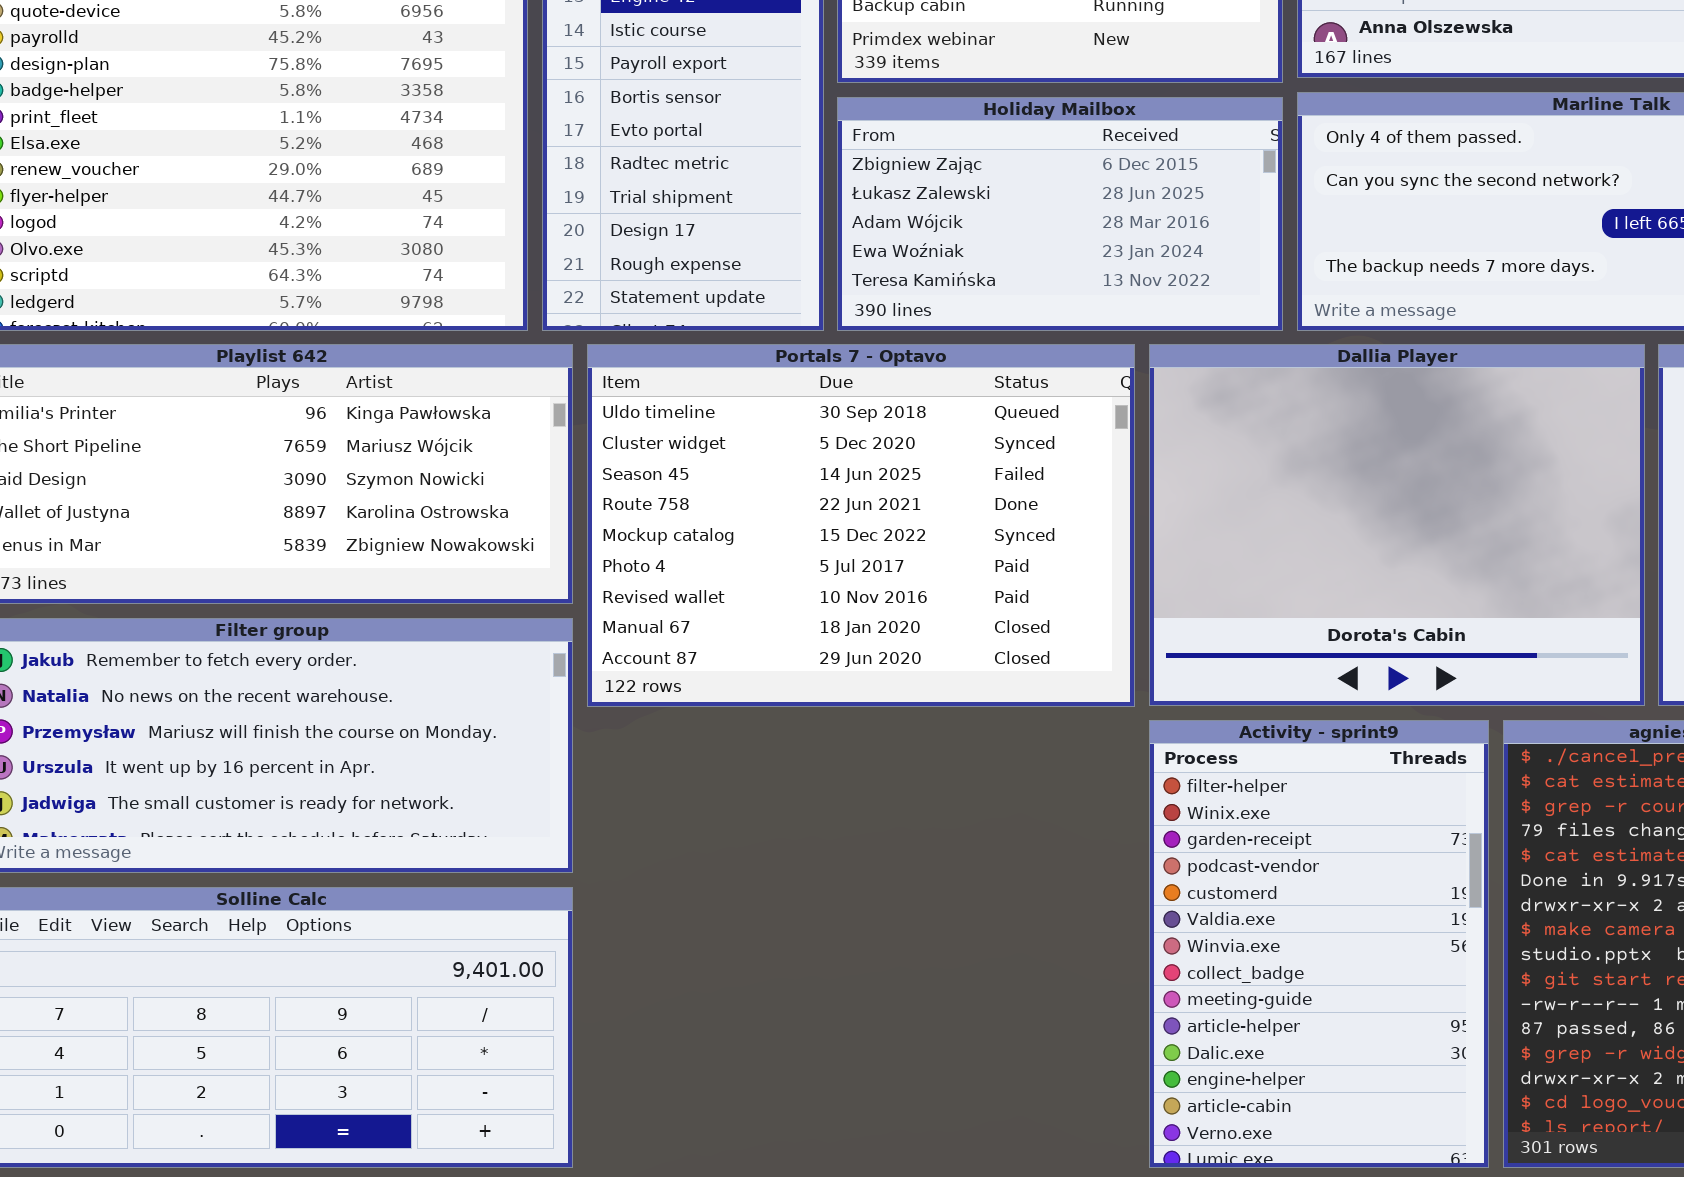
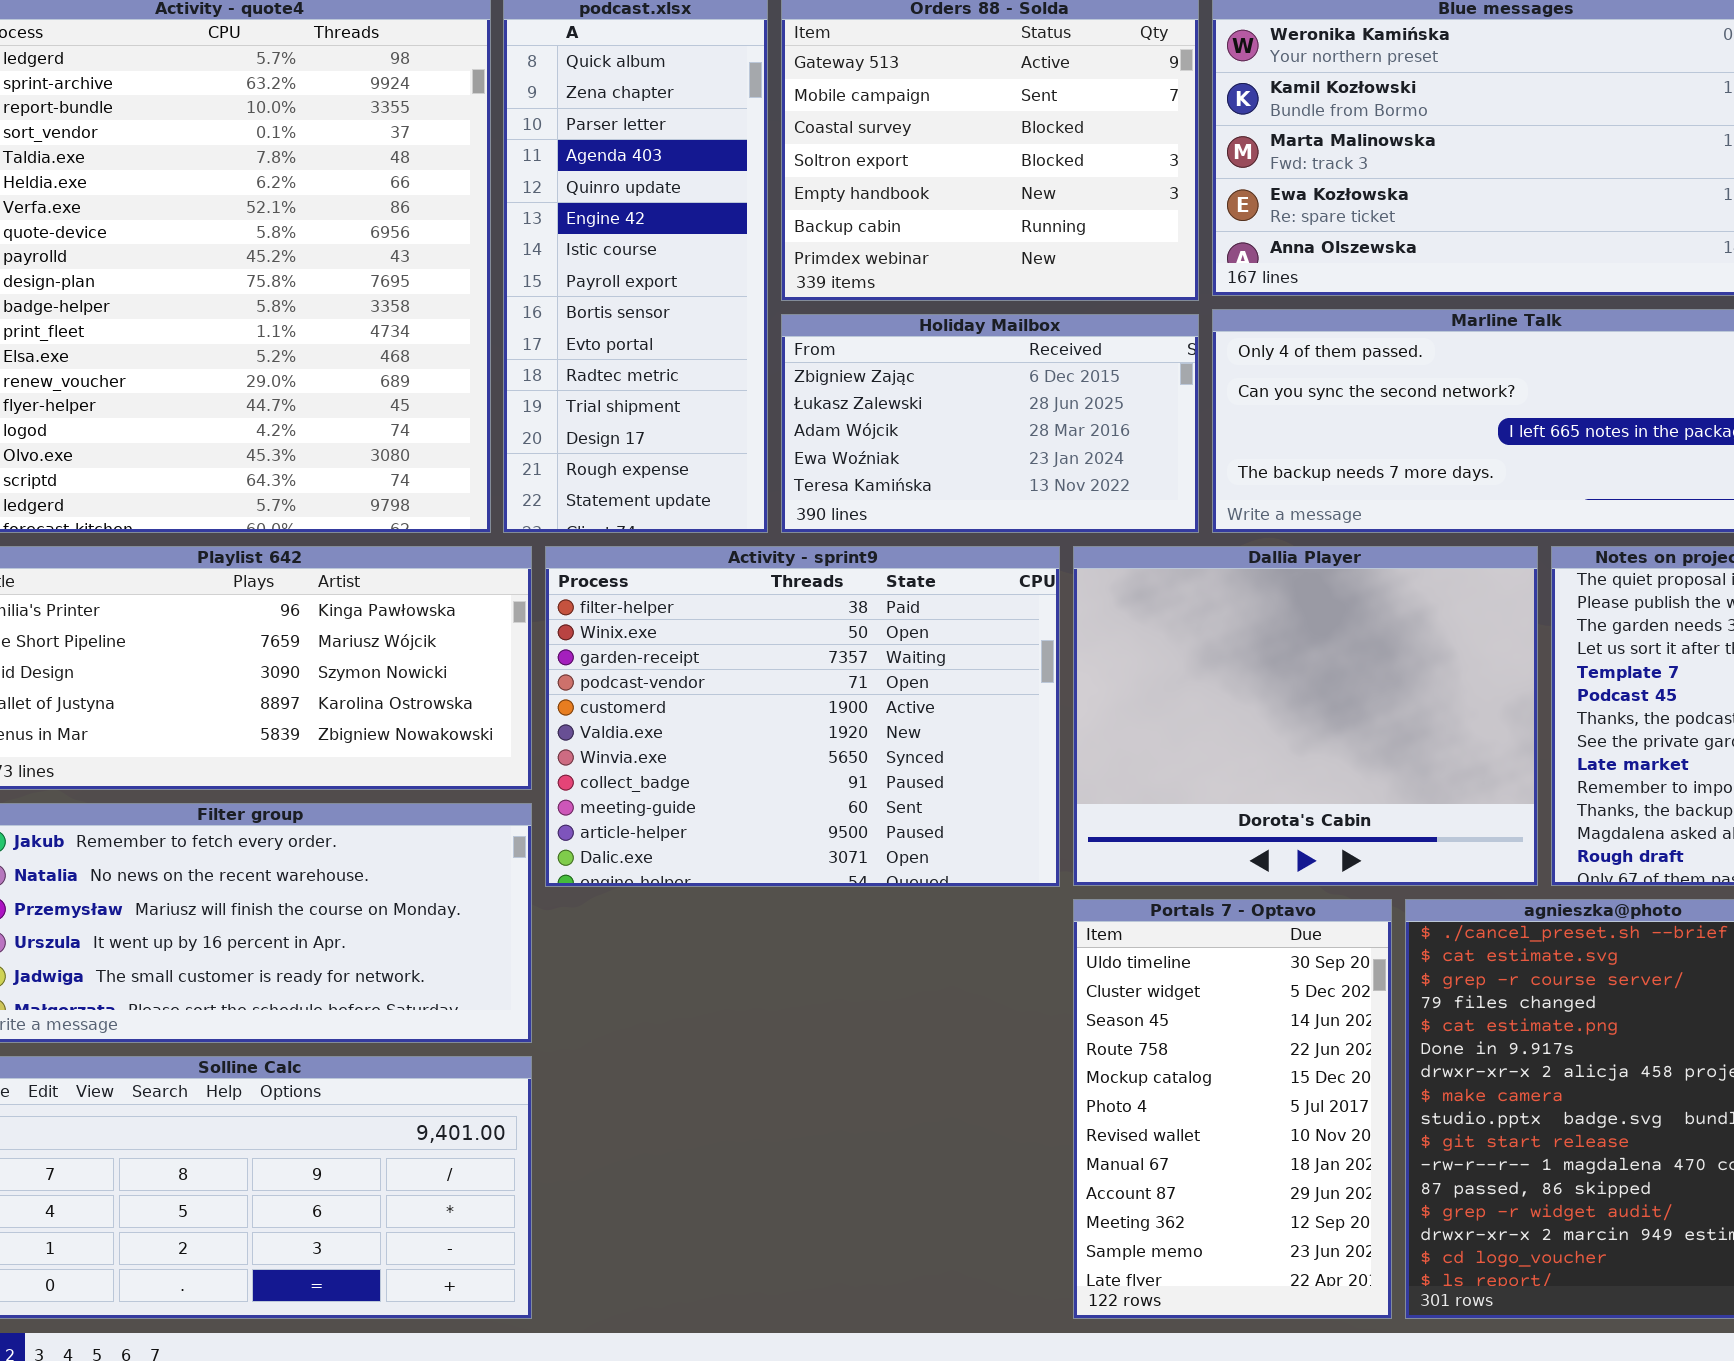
Portals 7 - Optavo: [587,344,1135,707] -> [1073,899,1392,1319], moved, resized
Activity - sprint9: [1149,720,1489,1168] -> [545,546,1060,887], moved, resized

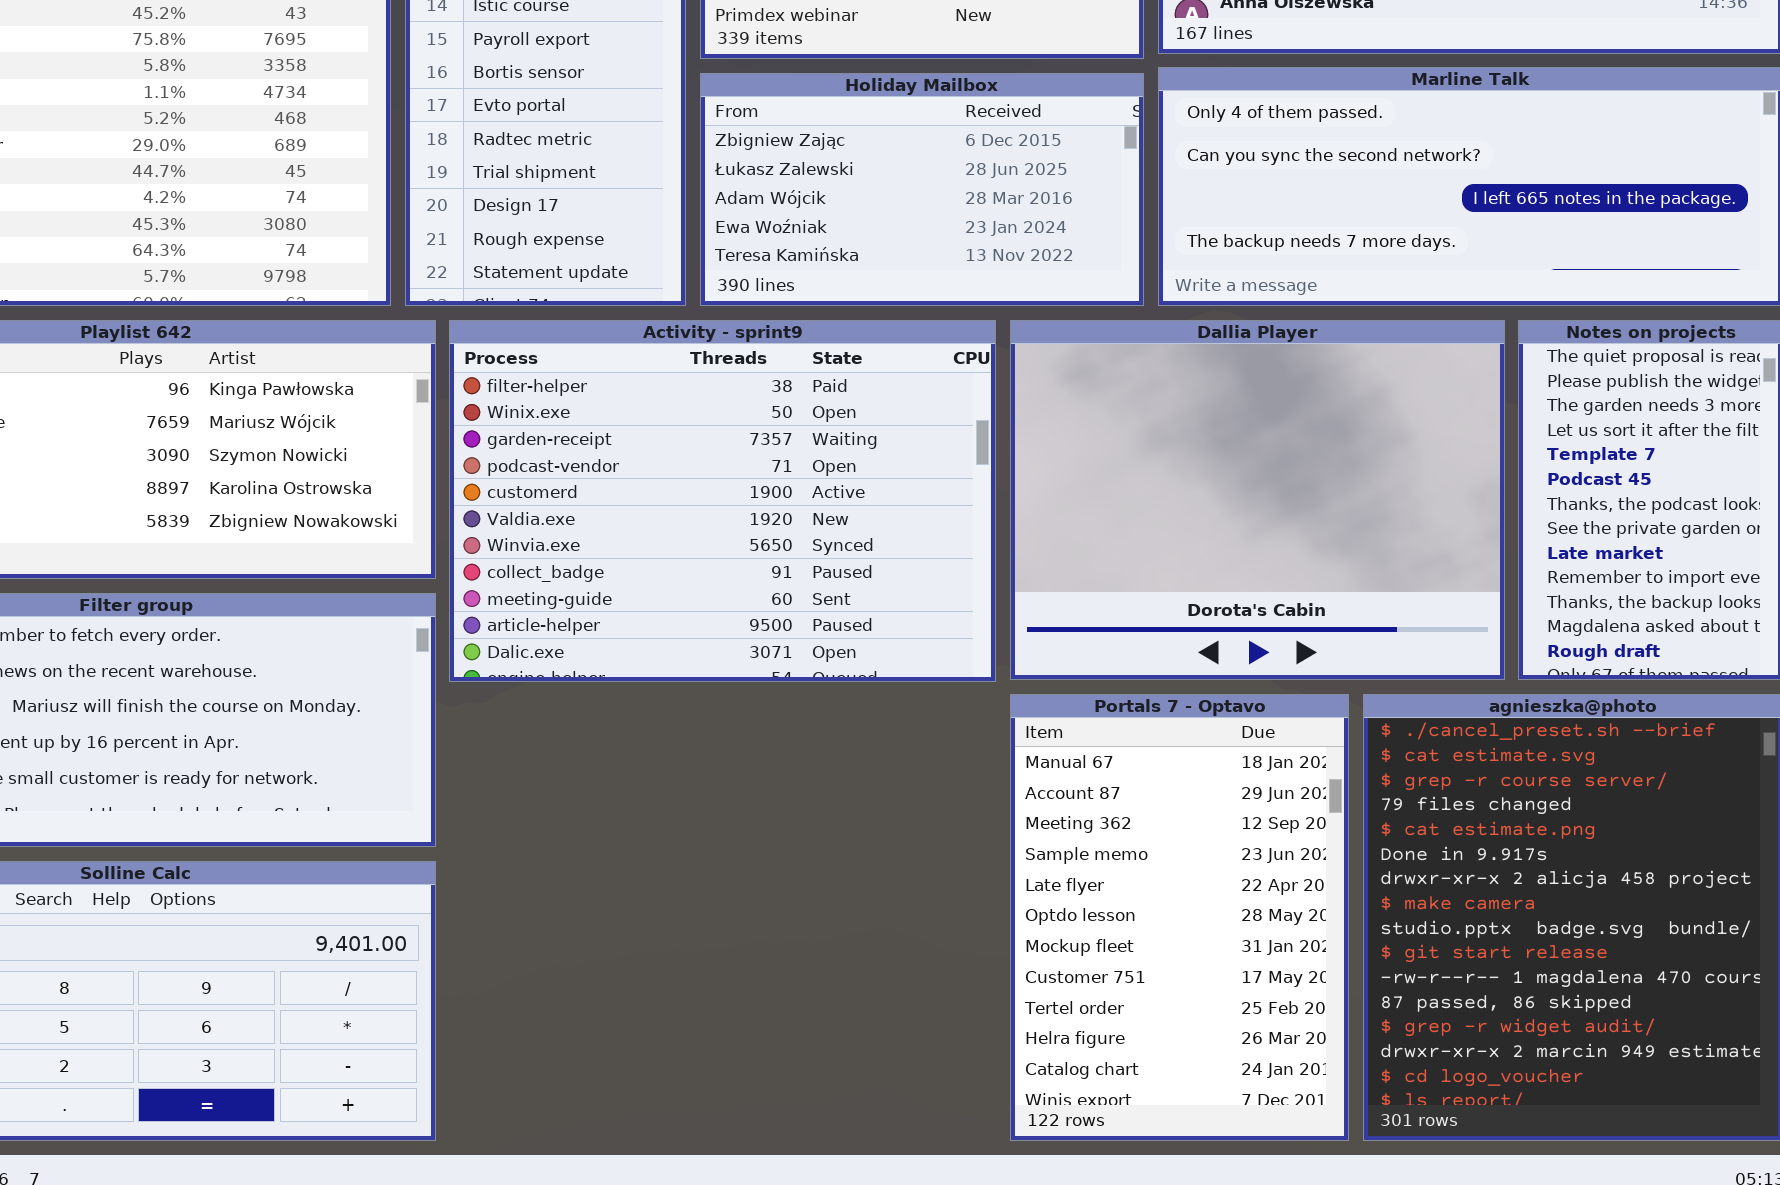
Portals 7 - Optavo: [1073,899,1392,1319] -> [1010,694,1349,1141], scrolled down 7 rows

